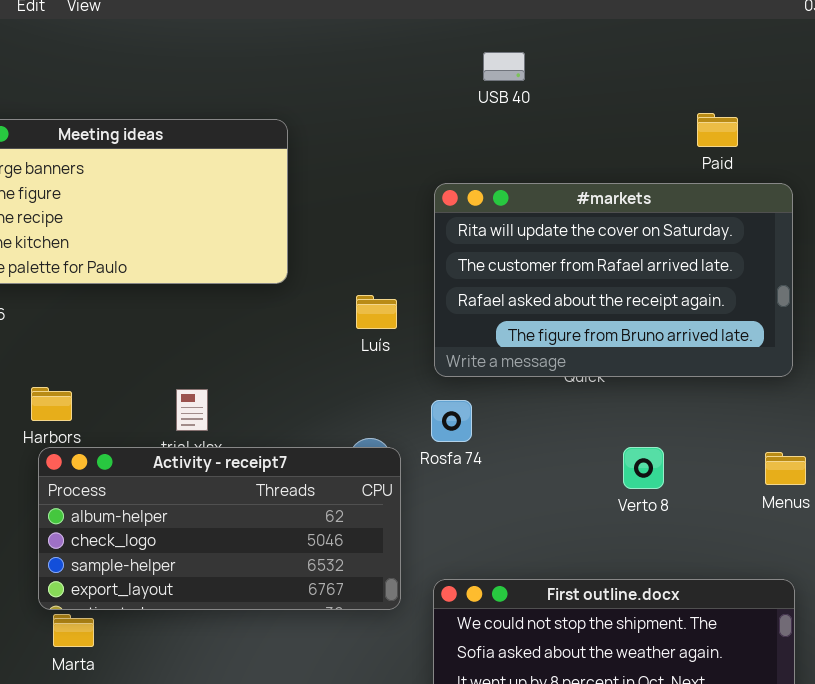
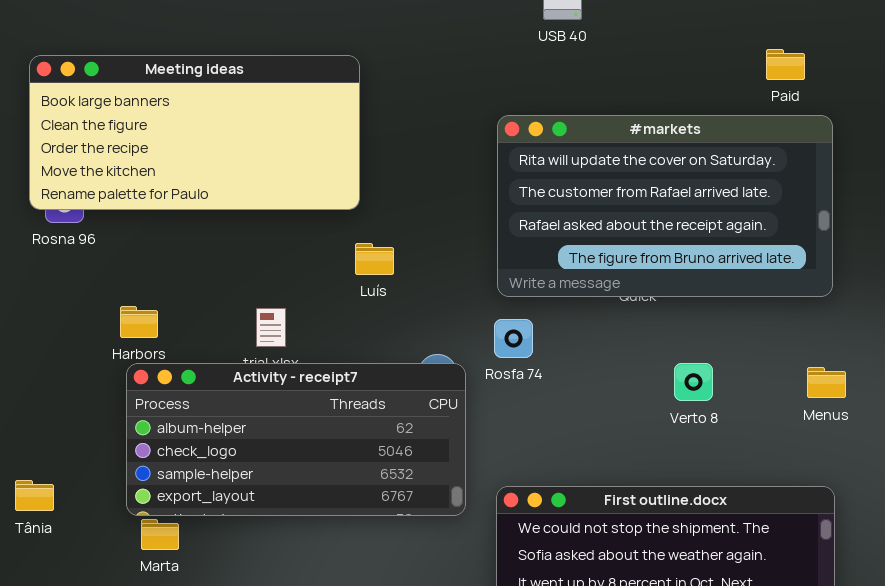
Paid: [697,113,738,147] -> [766,49,805,80], moved
Luís: [356,295,397,329] -> [355,243,394,275], moved

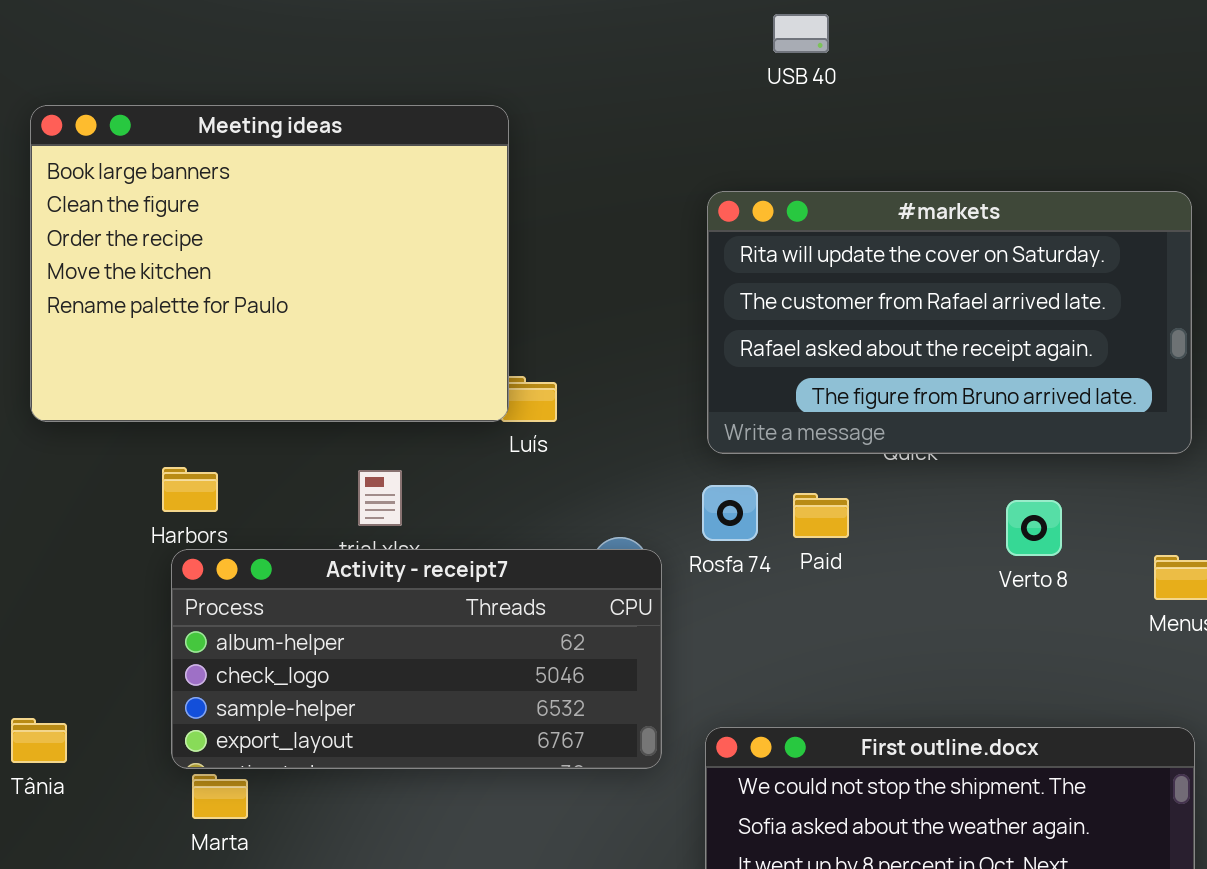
Paid: [766,49,805,80] -> [793,493,849,538], moved
Meeting ideas: [29,55,360,210] -> [30,105,509,422], resized
Verto 8: [674,363,713,401] -> [1006,500,1062,556], moved

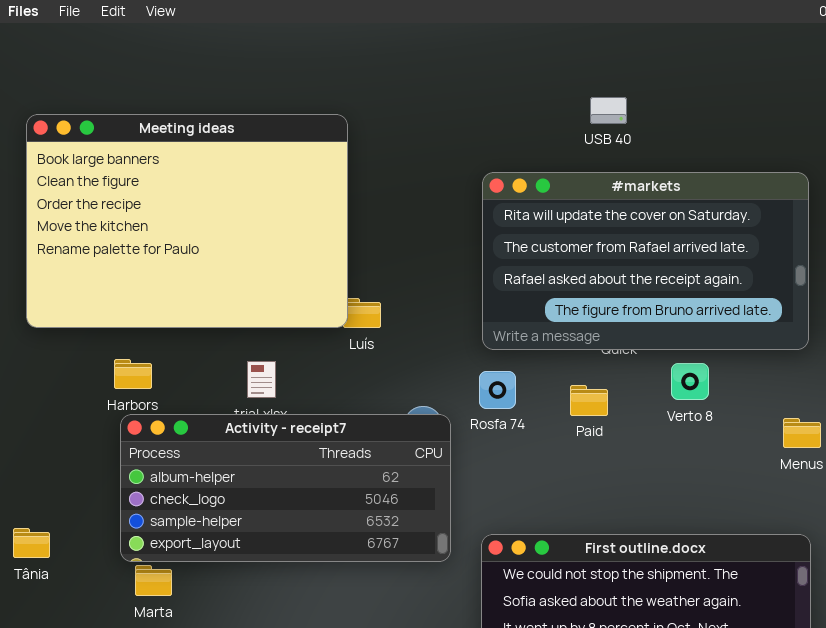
USB 40: [773,14,829,53] -> [590,97,627,124], moved
Paid: [793,493,849,538] -> [570,385,608,416], moved
Verto 8: [1006,500,1062,556] -> [671,363,709,400], moved

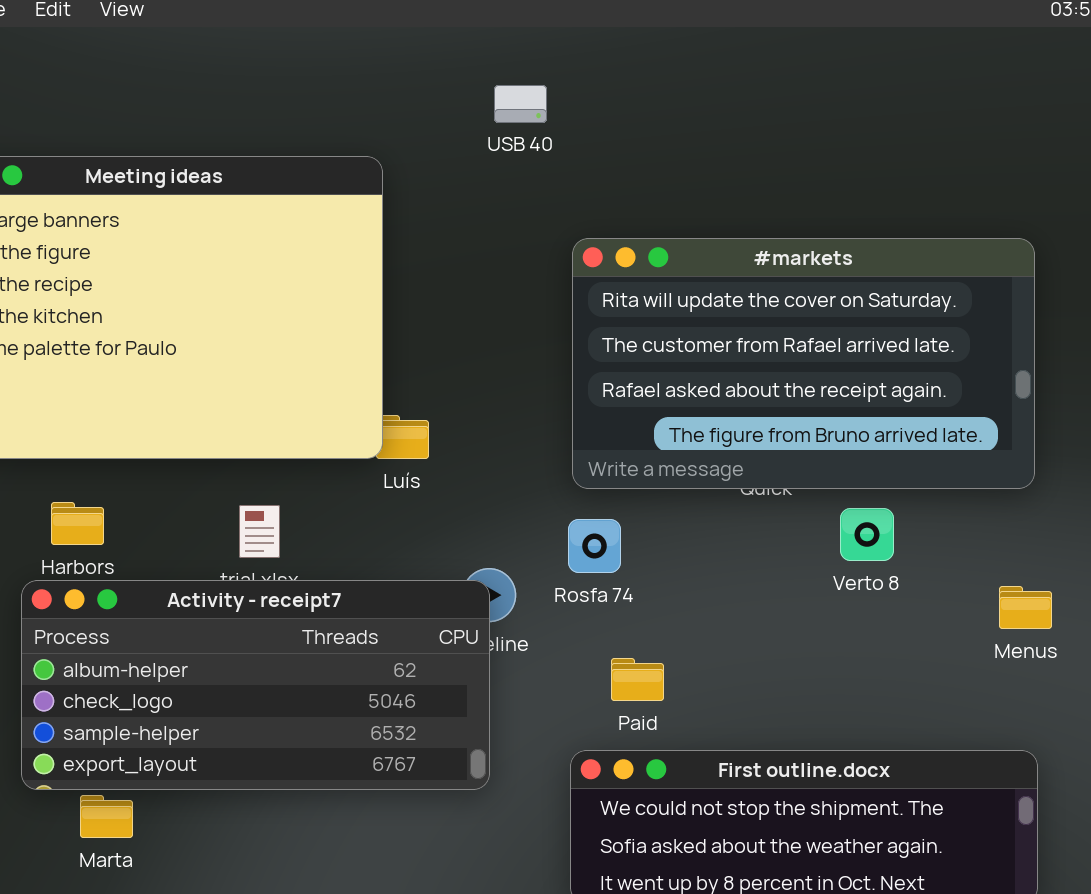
USB 40: [590,97,627,124] -> [494,85,547,123], moved
Paid: [570,385,608,416] -> [611,658,664,701], moved
Activity - receipt7: [120,414,451,562] -> [21,580,490,790], moved

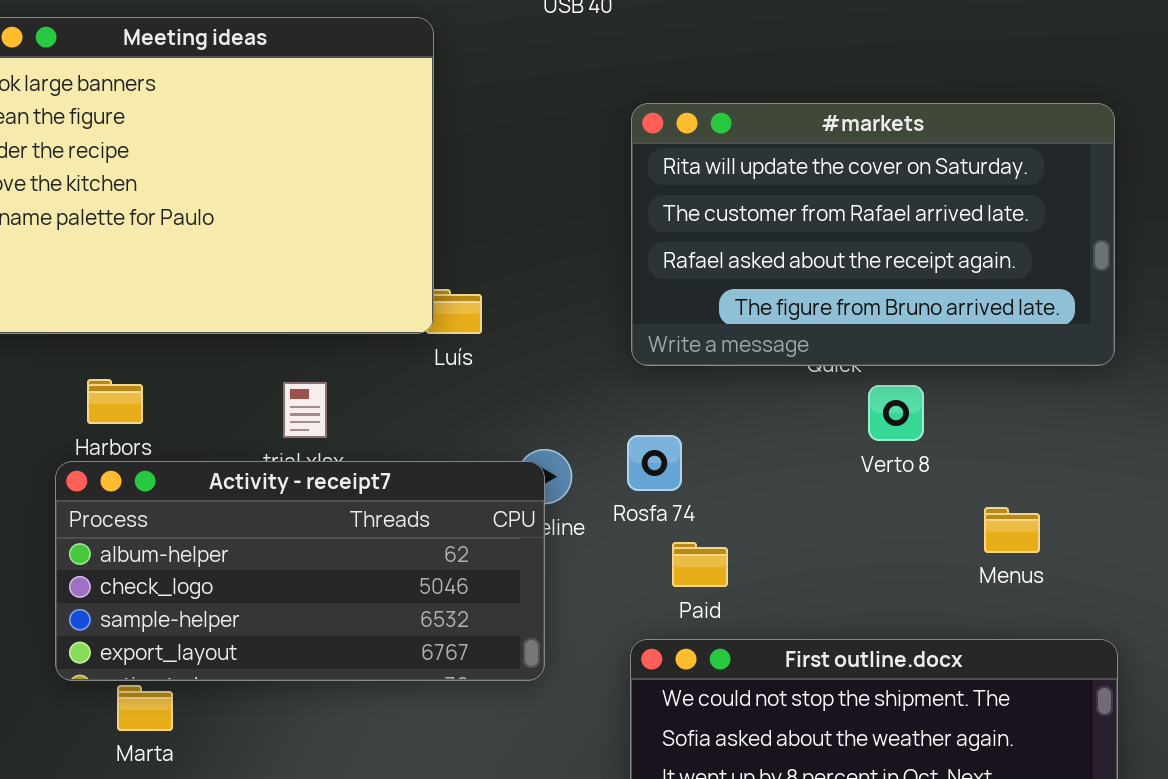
Verto 8: [840,508,894,561] -> [868,385,924,441], moved
Rosfa 74: [568,519,621,573] -> [627,435,682,491], moved
Menus: [999,586,1052,629] -> [984,507,1040,553], moved

